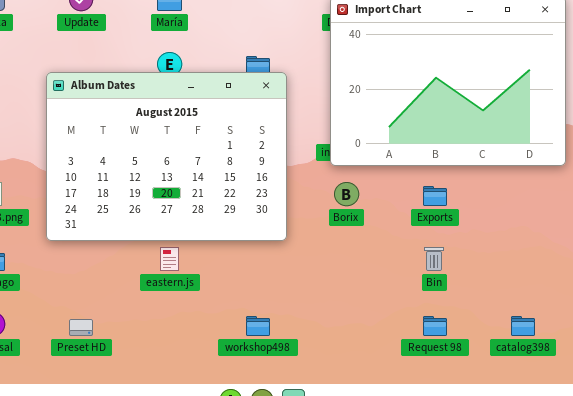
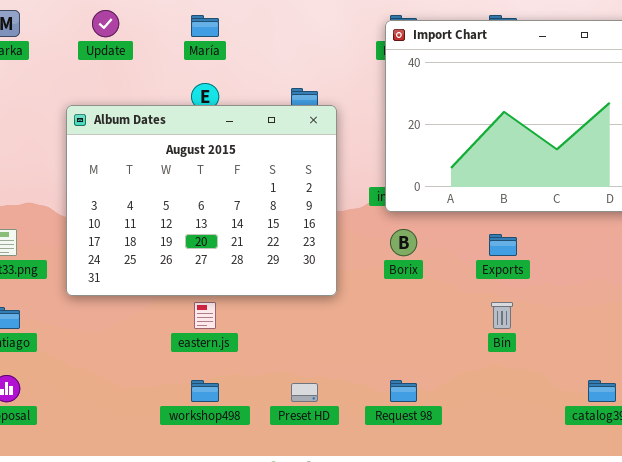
workshop498: [246,316,270,336] -> [191,380,219,402], moved
Request 98: [423,316,447,336] -> [390,380,417,402], moved
Preset HD: [69,319,93,336] -> [291,383,318,402], moved

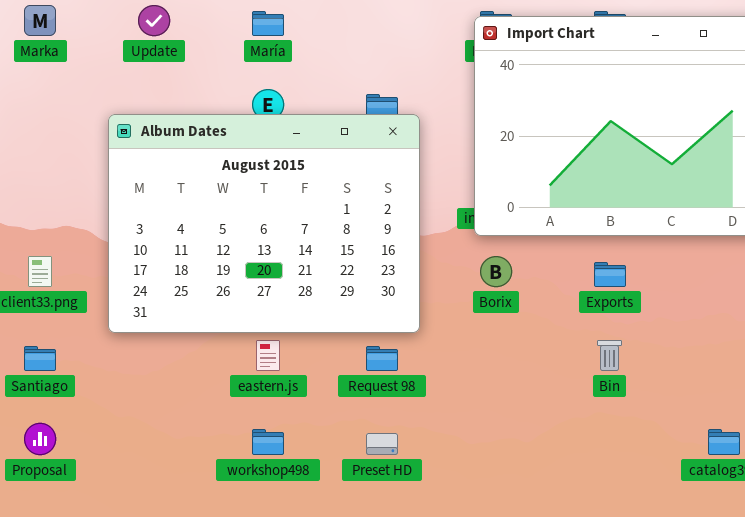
Request 98: [390,380,417,402] -> [366,346,398,371], moved

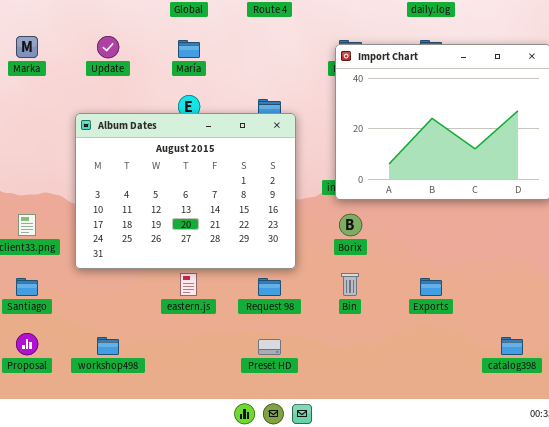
Exports: [594,262,626,287] -> [420,278,442,296], moved
Bin: [597,340,622,371] -> [341,273,359,296], moved
workshop498: [252,429,284,455] -> [97,337,119,355], moved

